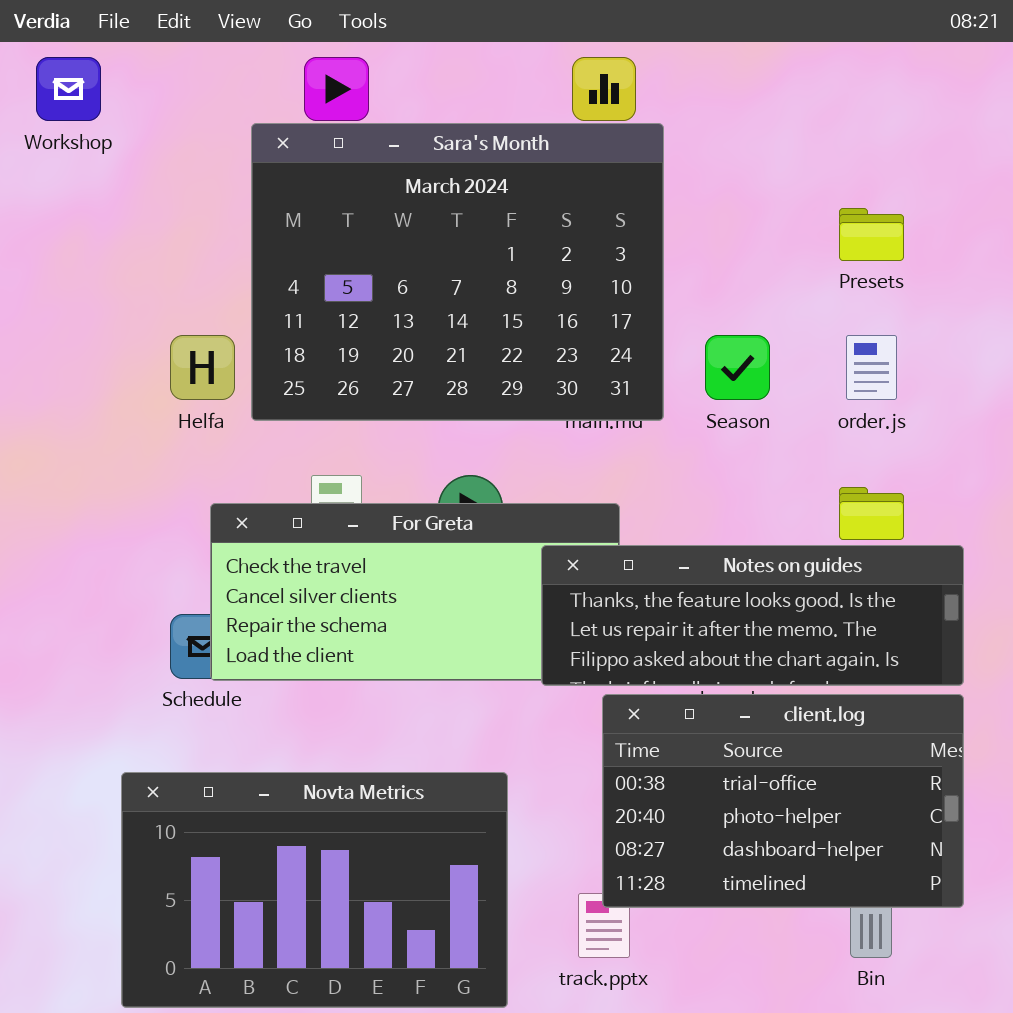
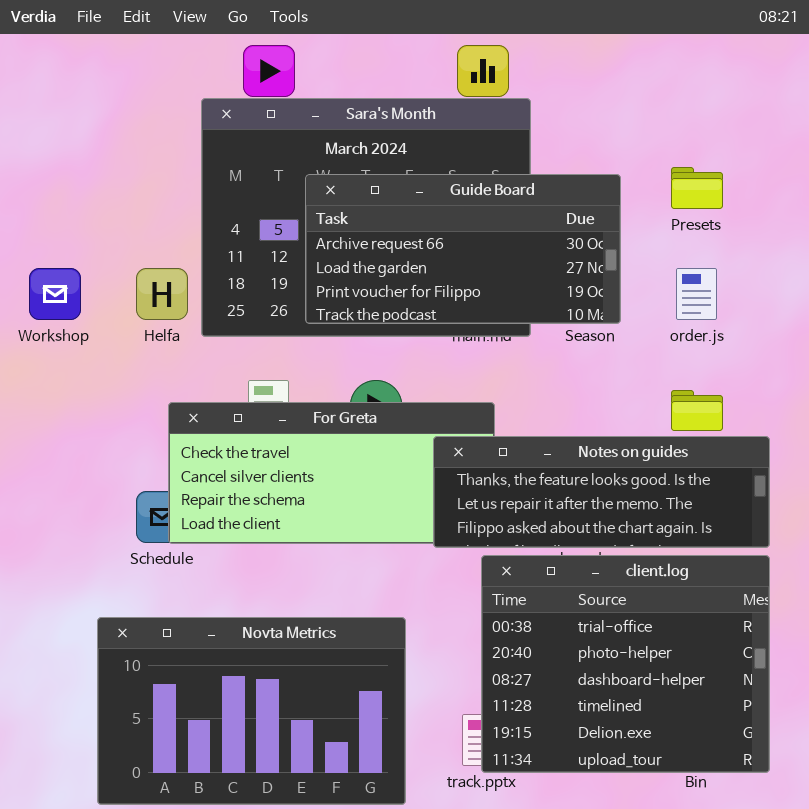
Workshop: [36,57,101,121] -> [29,268,81,320], moved
Guide Board: none -> [305,174,621,324], opened
client.log: [602,694,964,908] -> [481,555,770,773], resized

